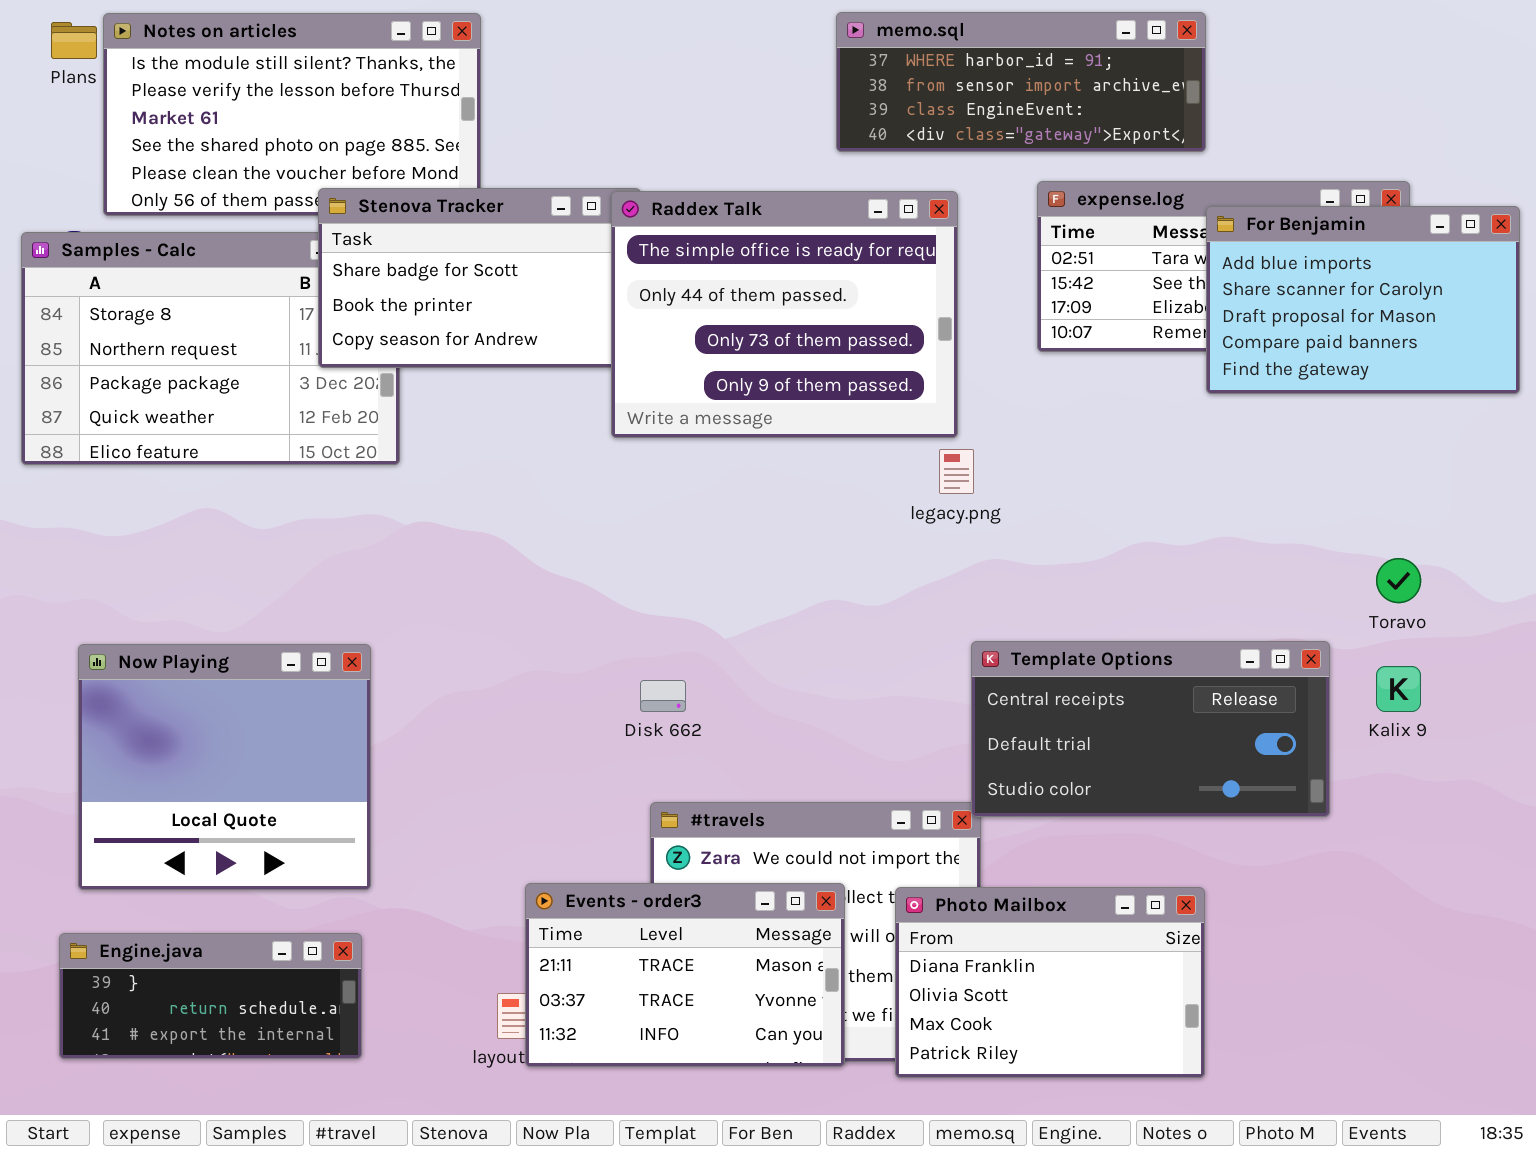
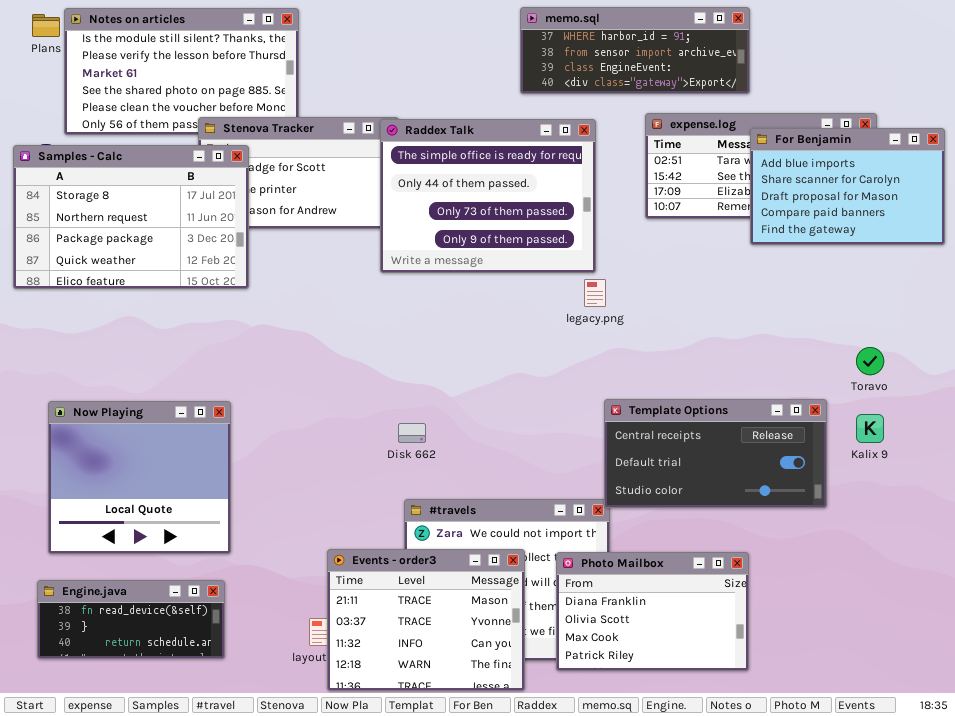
Samples - Calc: [21,232,400,465] -> [13,145,249,289], raised
Events - order3: [525,883,845,1067] -> [327,549,525,691], resized
Engine.java: [59,933,362,1059] -> [37,580,225,659], scrolled up 1 row

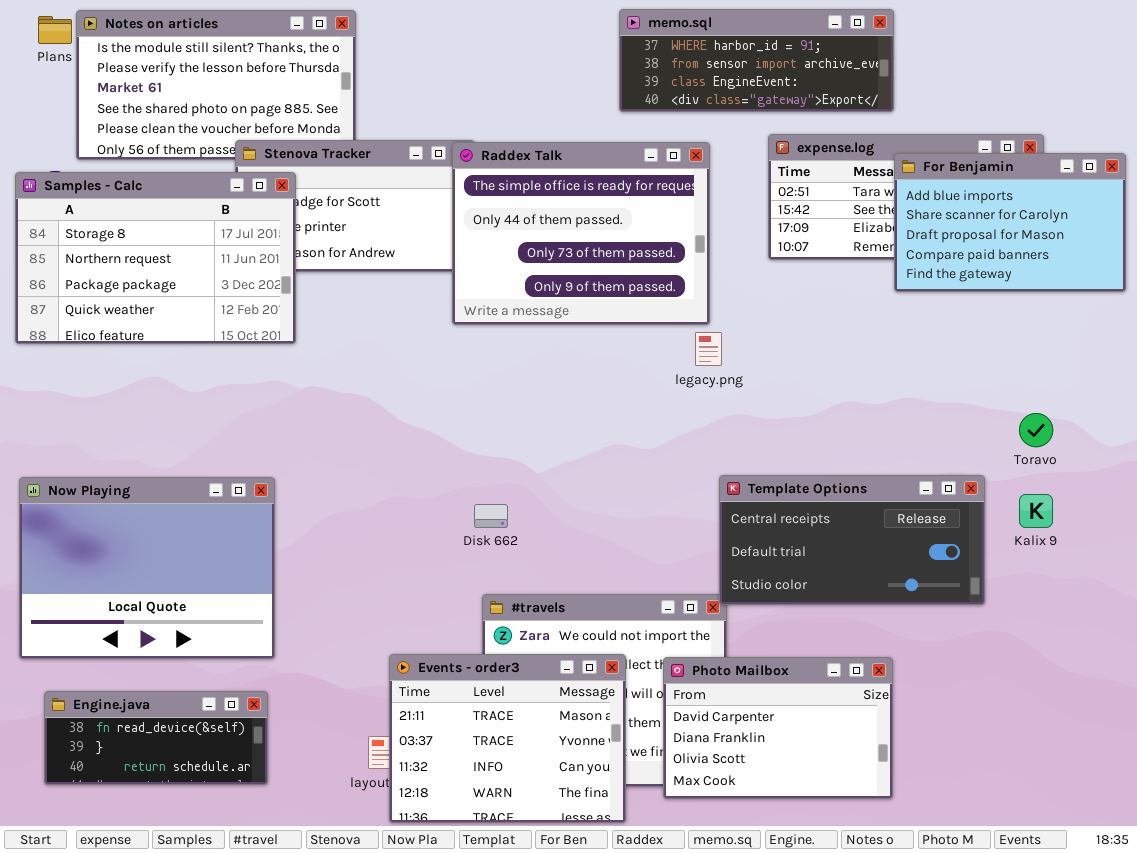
Now Playing: [48,401,231,554] -> [19,477,275,659], resized
Photo Mailbox: [556,552,749,671] -> [663,657,893,799], scrolled up 1 row

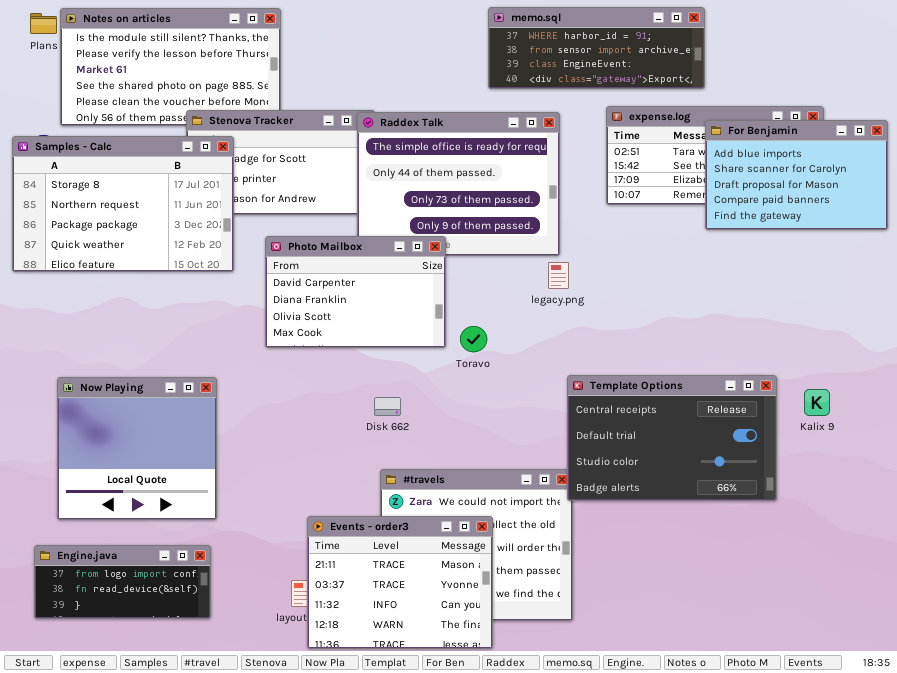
Toravo: [1019,413,1053,447] -> [460,326,487,352], moved
Template Options: [719,475,985,605] -> [567,375,777,501], resized
Now Playing: [19,477,275,659] -> [57,377,217,520], resized
Photo Mailbox: [663,657,893,799] -> [265,236,446,348], moved
Engine.java: [44,691,268,785] -> [34,545,211,619], scrolled up 1 row

